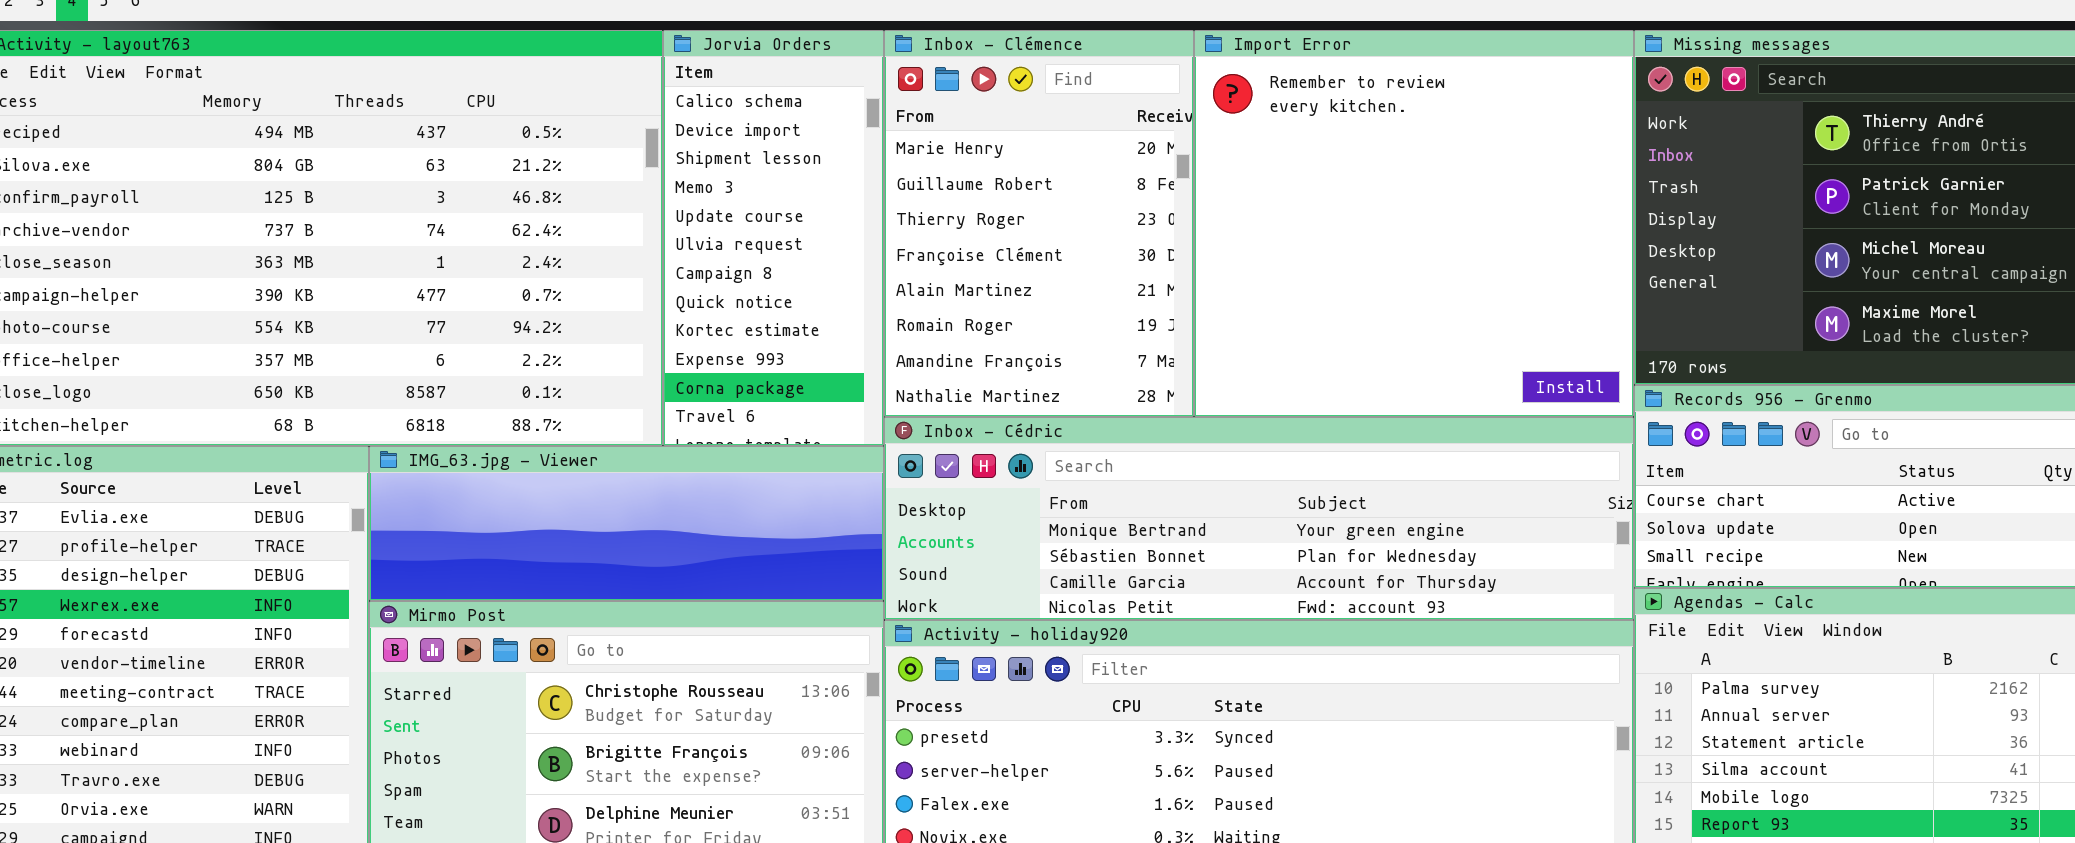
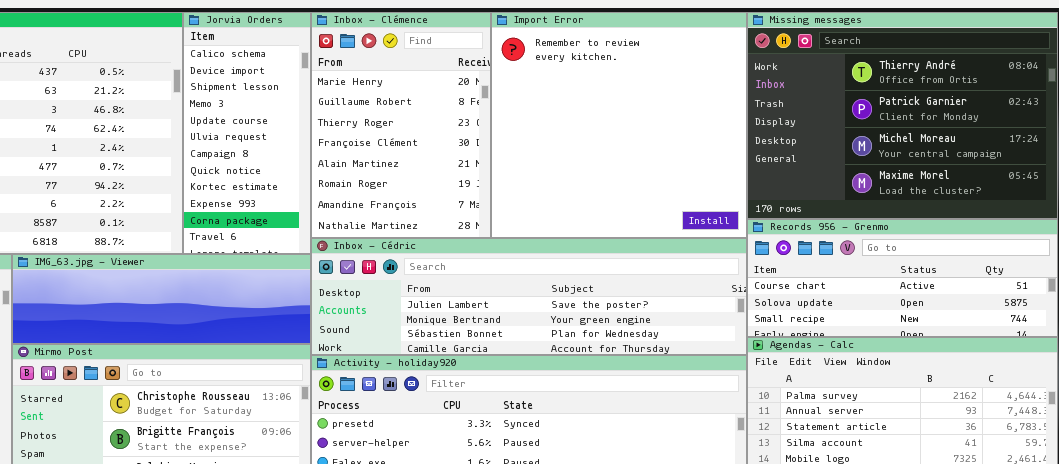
Inbox - Cédric: [884,417,1634,620] -> [311,238,747,355], scrolled up 1 row

